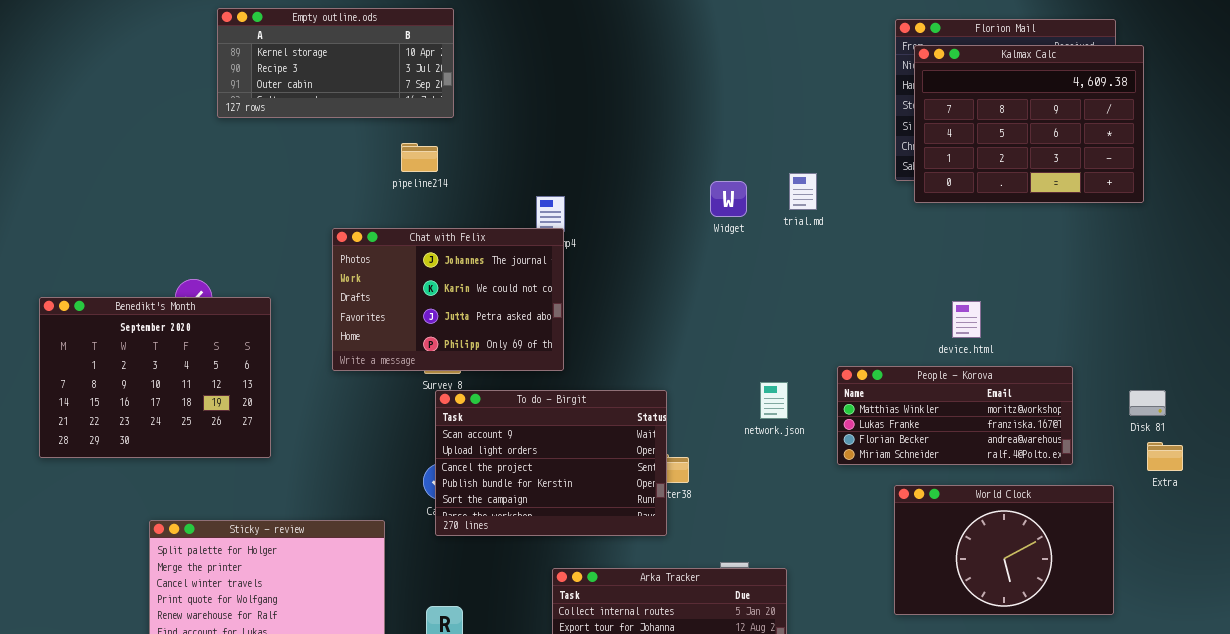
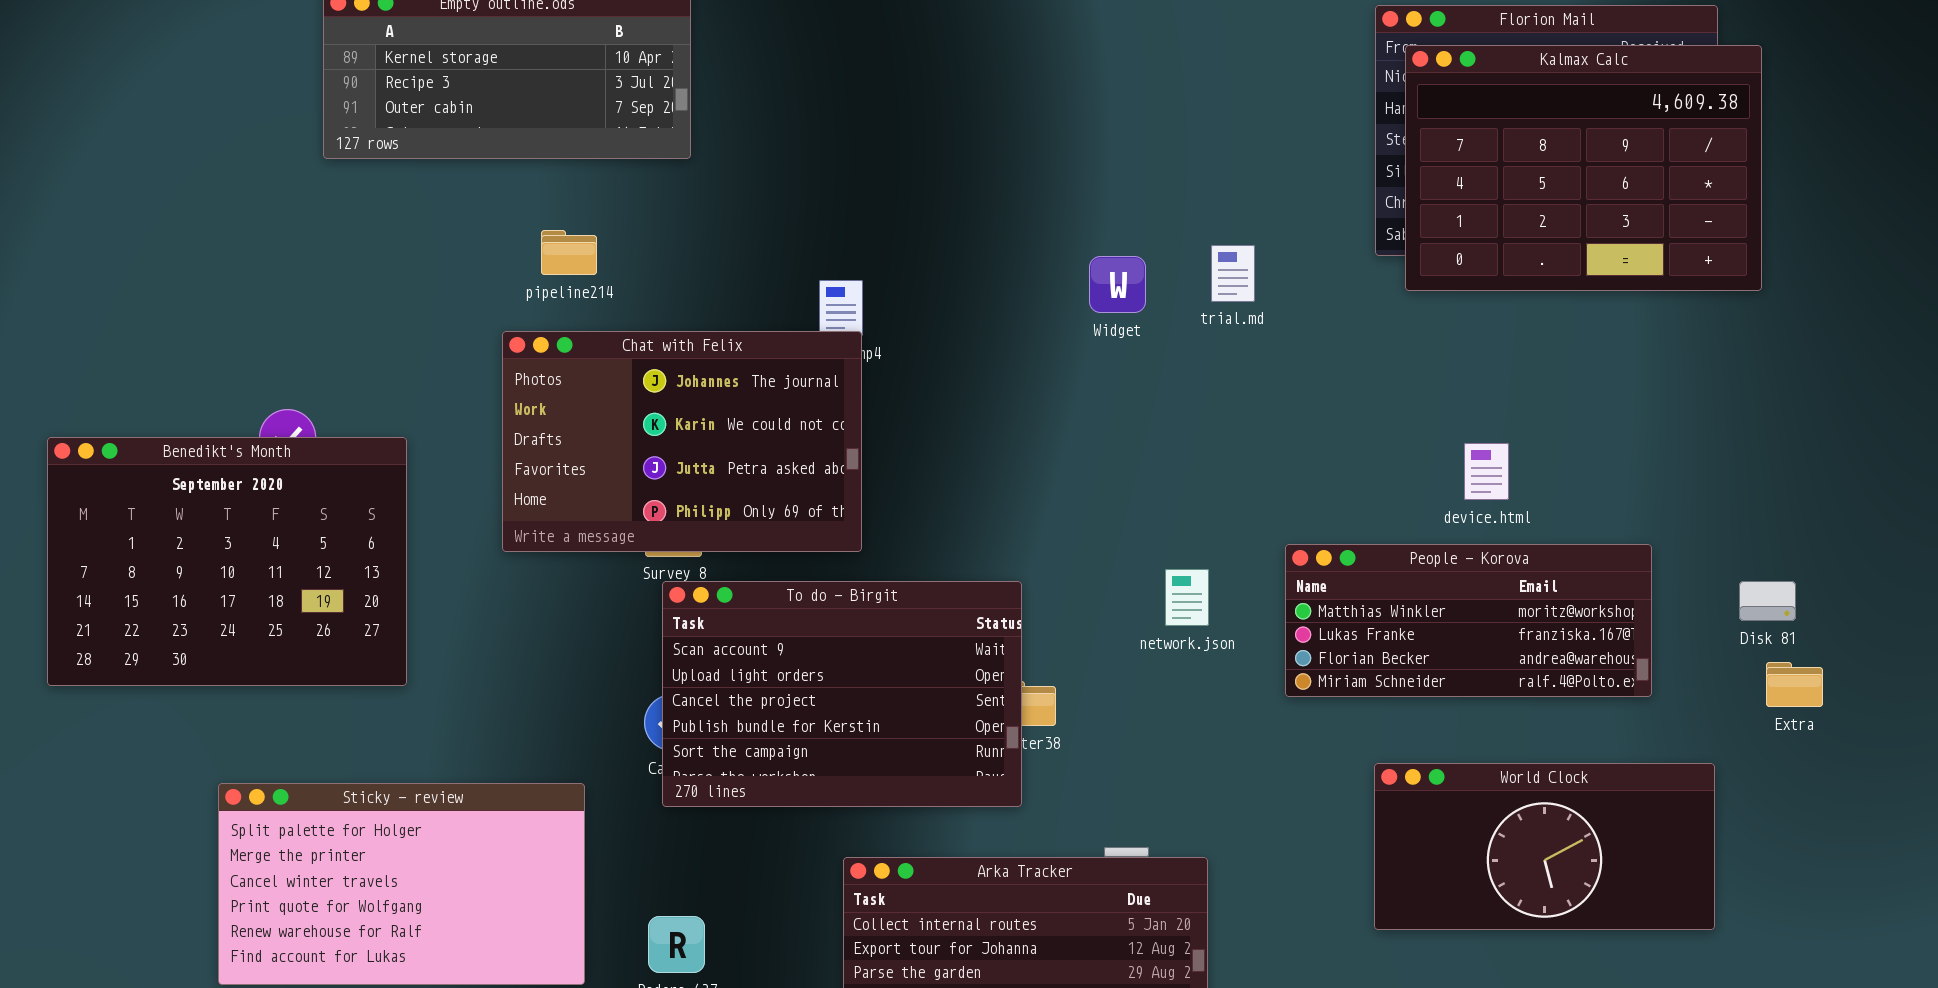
pipeline214: [401,143,438,172] -> [541,230,597,275], moved
World Clock: [894,485,1114,615] -> [1374,763,1715,930], resized

